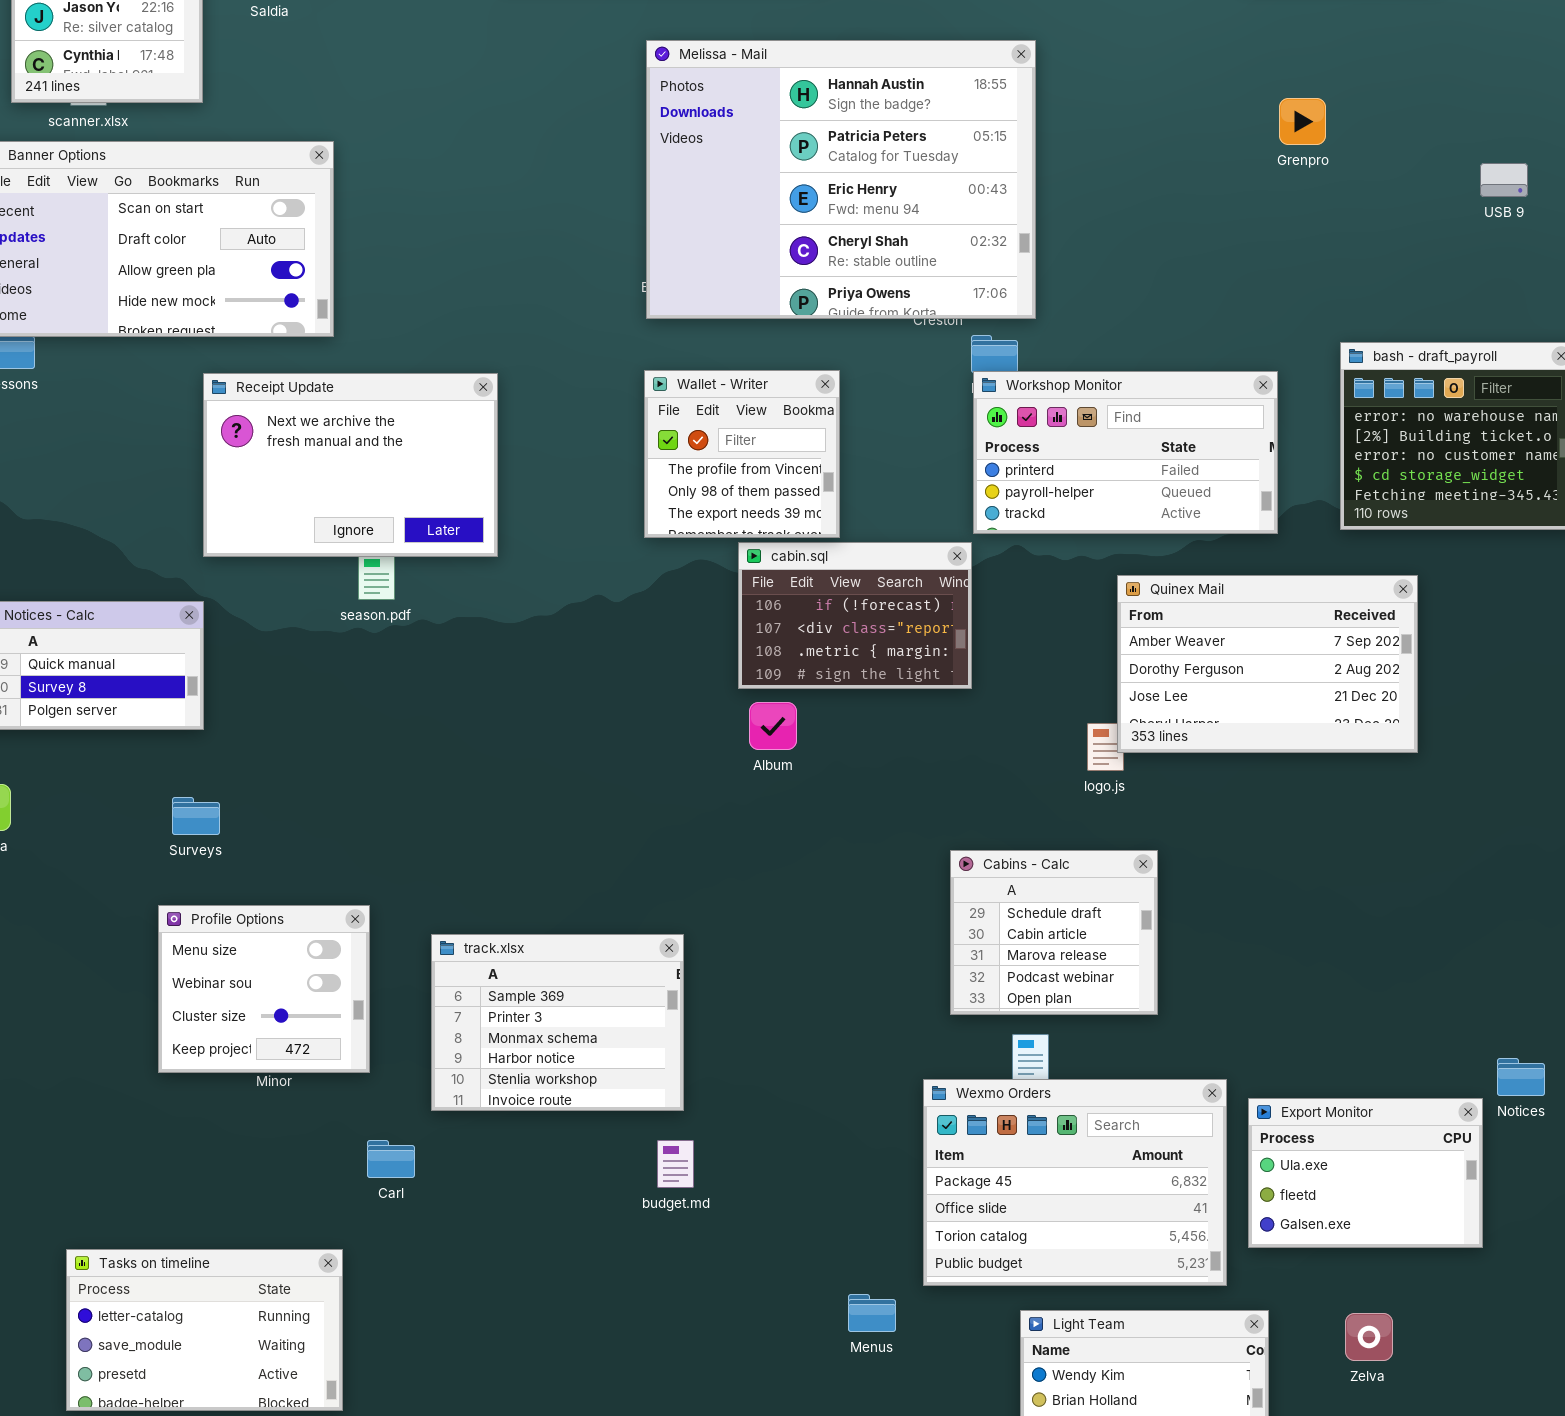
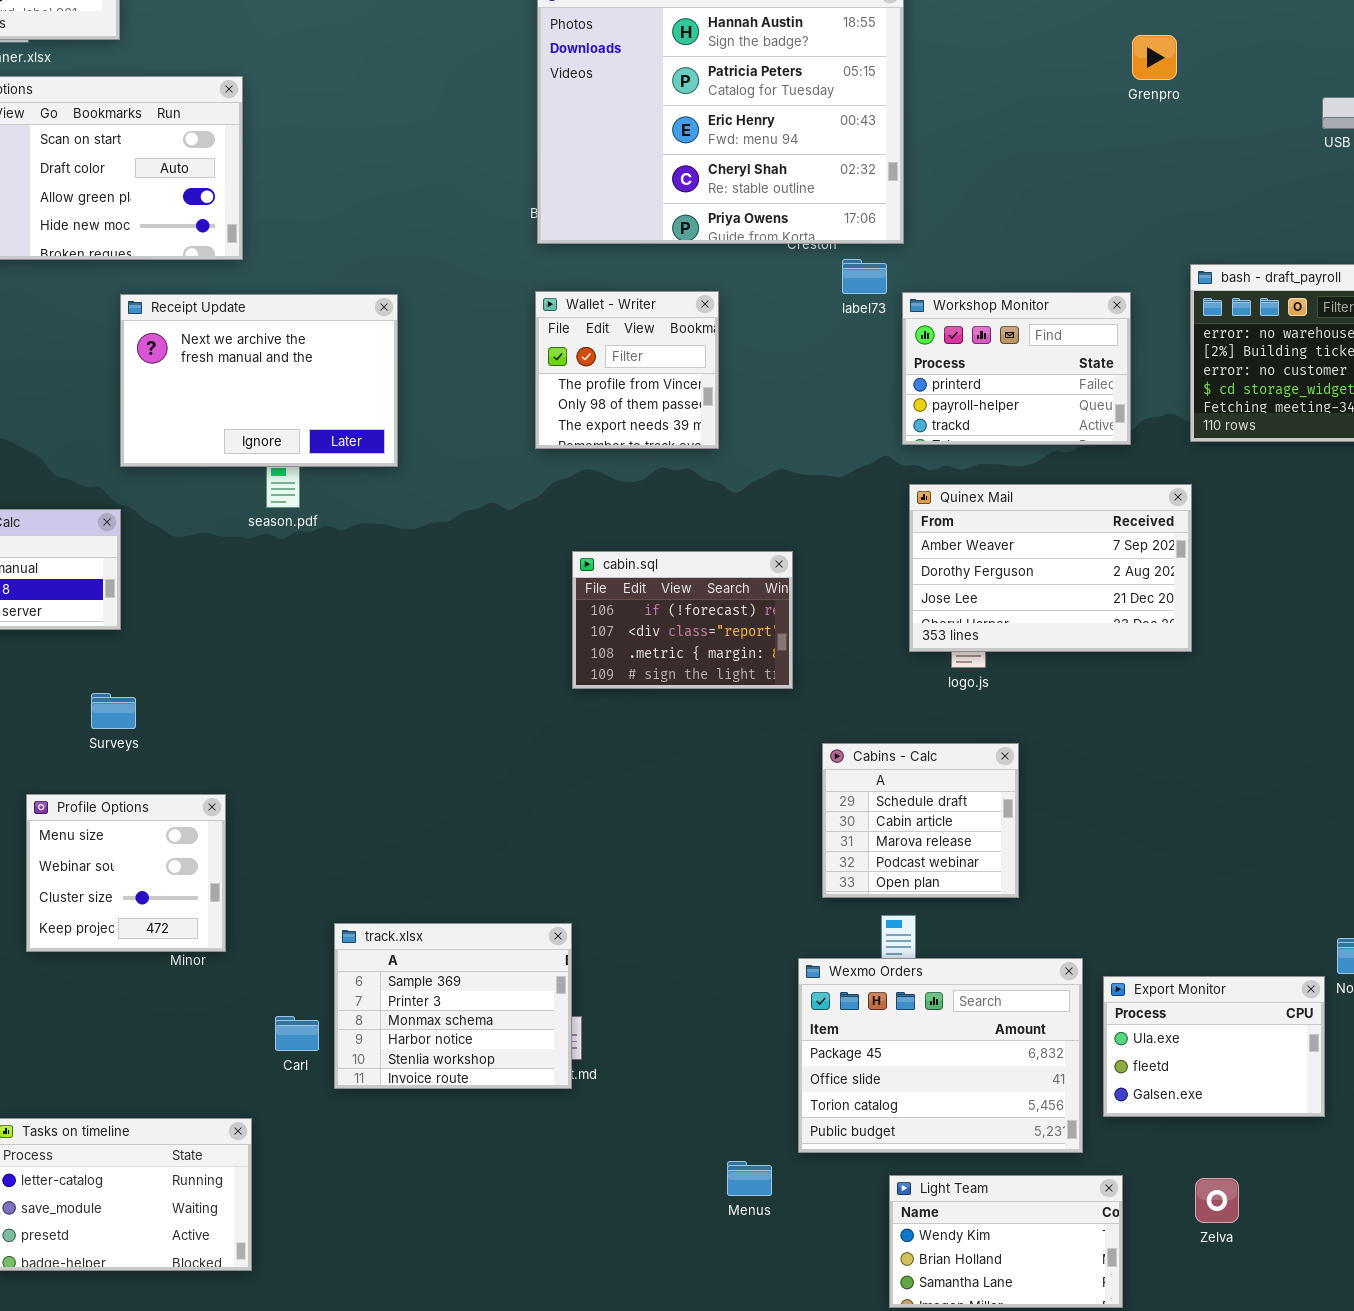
Workshop Monitor: [973,371,1278,534] -> [902,292,1131,445], resized
cabin.sql: [738,542,972,689] -> [572,551,793,689], moved
Quinex Mail: [1117,575,1418,753] -> [909,484,1192,652], moved
Profile Options: [158,905,370,1073] -> [26,794,226,952], moved
track.xlsx: [431,934,684,1111] -> [334,923,572,1089], moved

